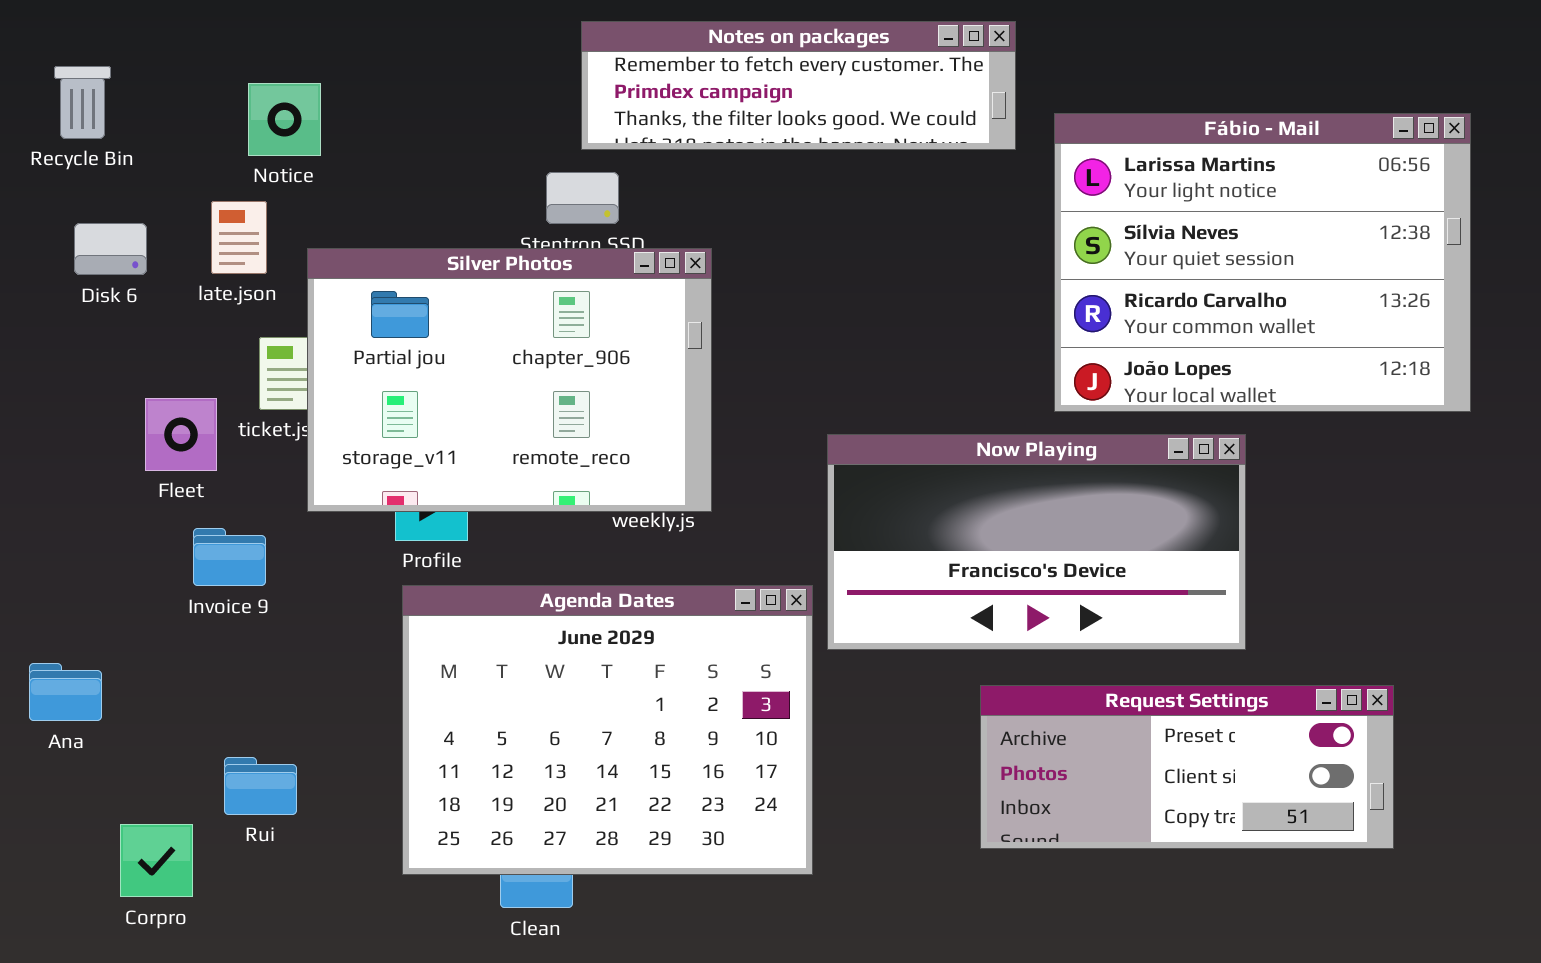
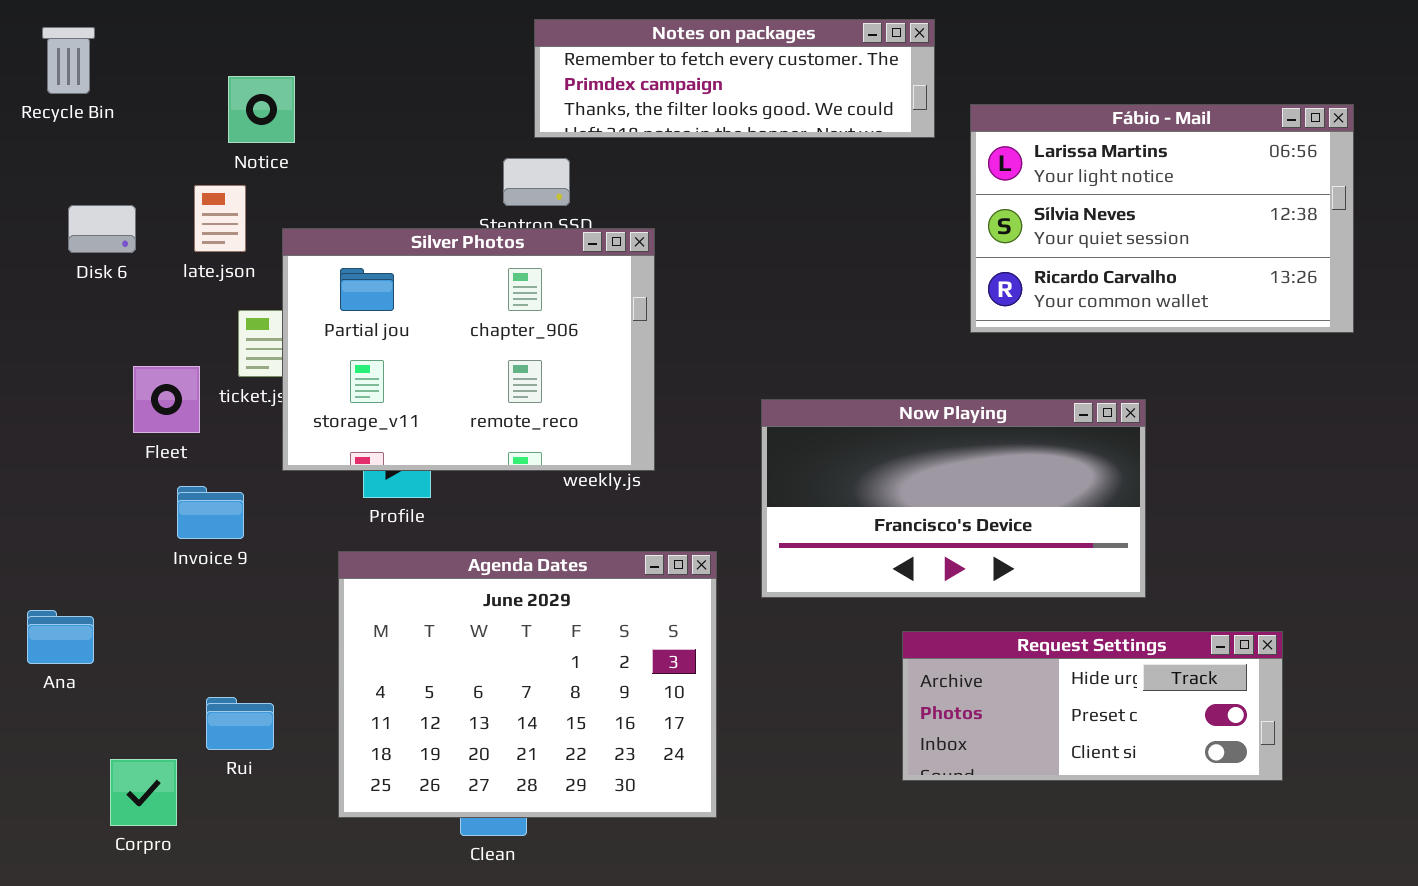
Recycle Bin: [54,66,111,139] -> [42,27,95,94], moved
Fábio - Mail: [1054,113,1471,412] -> [970,104,1354,333], resized
Agenda Dates: [402,585,813,875] -> [338,551,717,818], moved
Request Settings: [980,685,1394,849] -> [902,631,1283,781], scrolled up 1 row

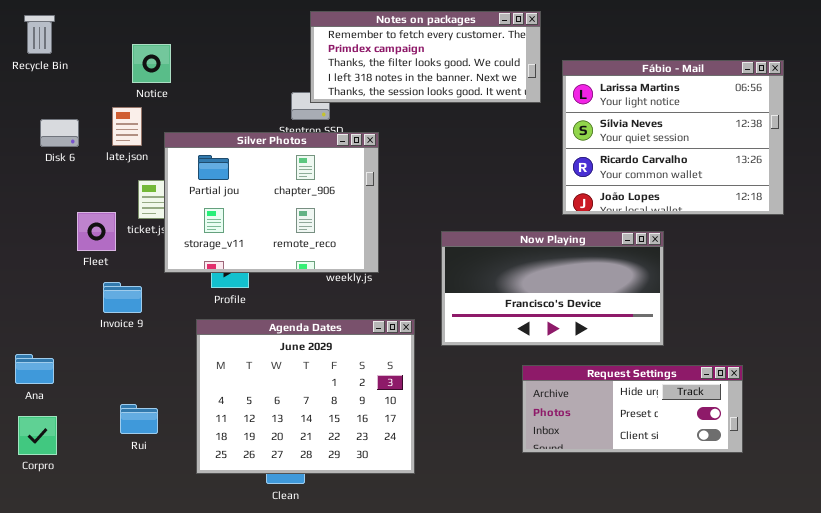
Notes on packages: [534,19,935,138] -> [310,11,541,103], resized
Fábio - Mail: [970,104,1354,333] -> [562,60,784,215], resized
Corpro: [110,759,177,826] -> [18,416,57,455], moved

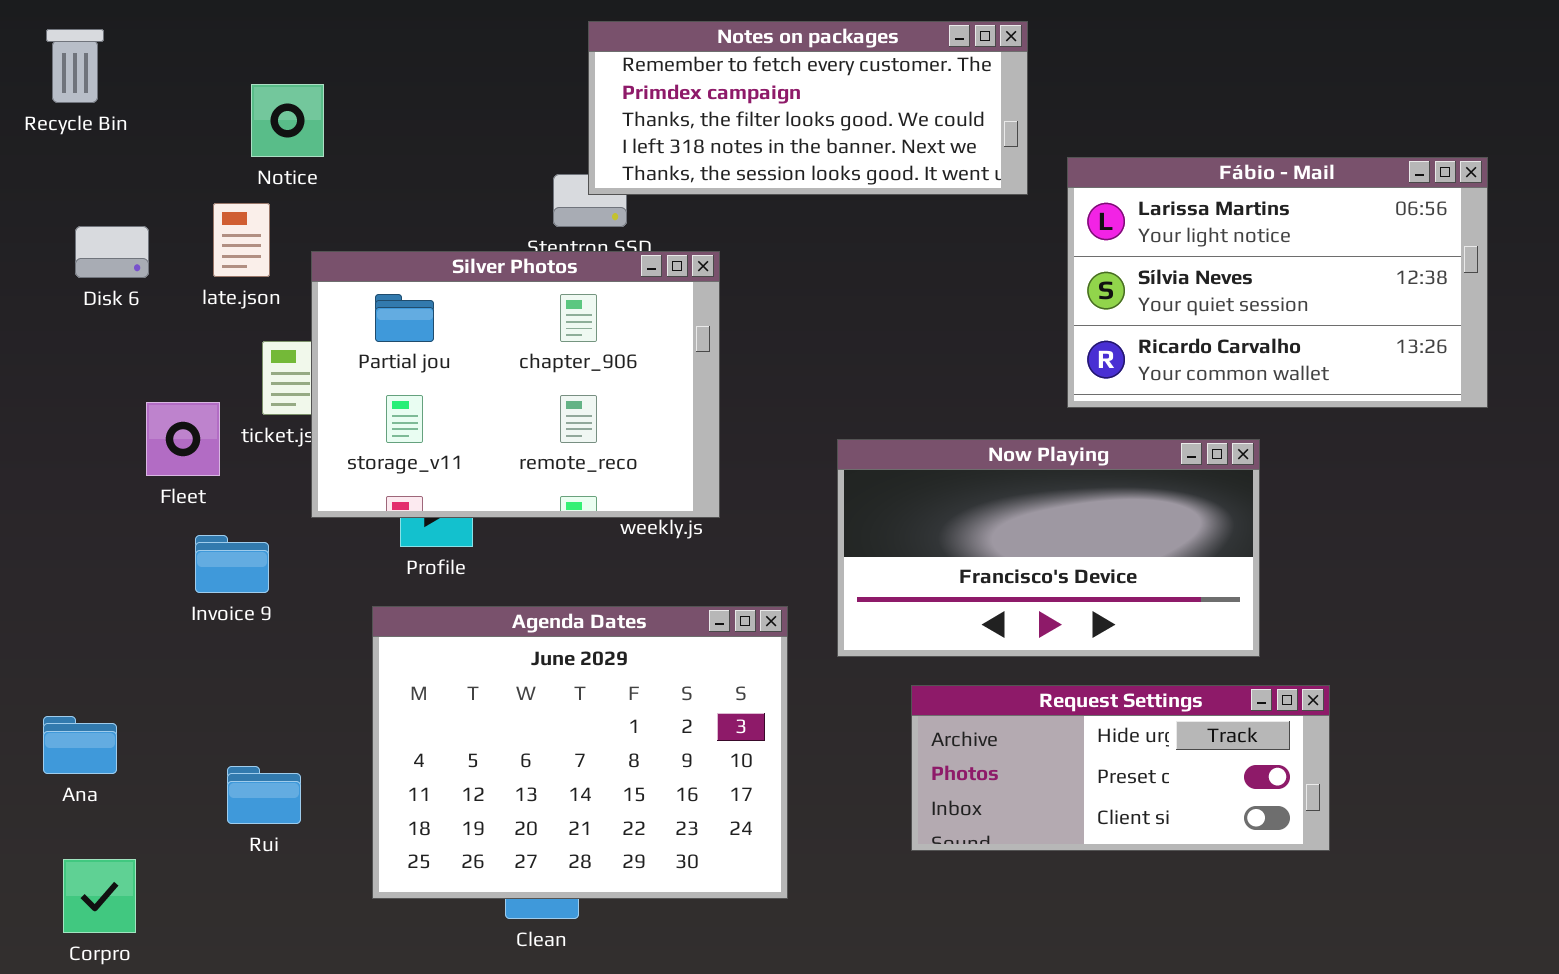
Fábio - Mail: [562,60,784,215] -> [1067,157,1488,408], resized
Ana: [15,354,54,384] -> [43,716,117,774], moved
Request Settings: [522,365,743,453] -> [911,685,1330,851], moved
Corpro: [18,416,57,455] -> [63,859,136,933], moved

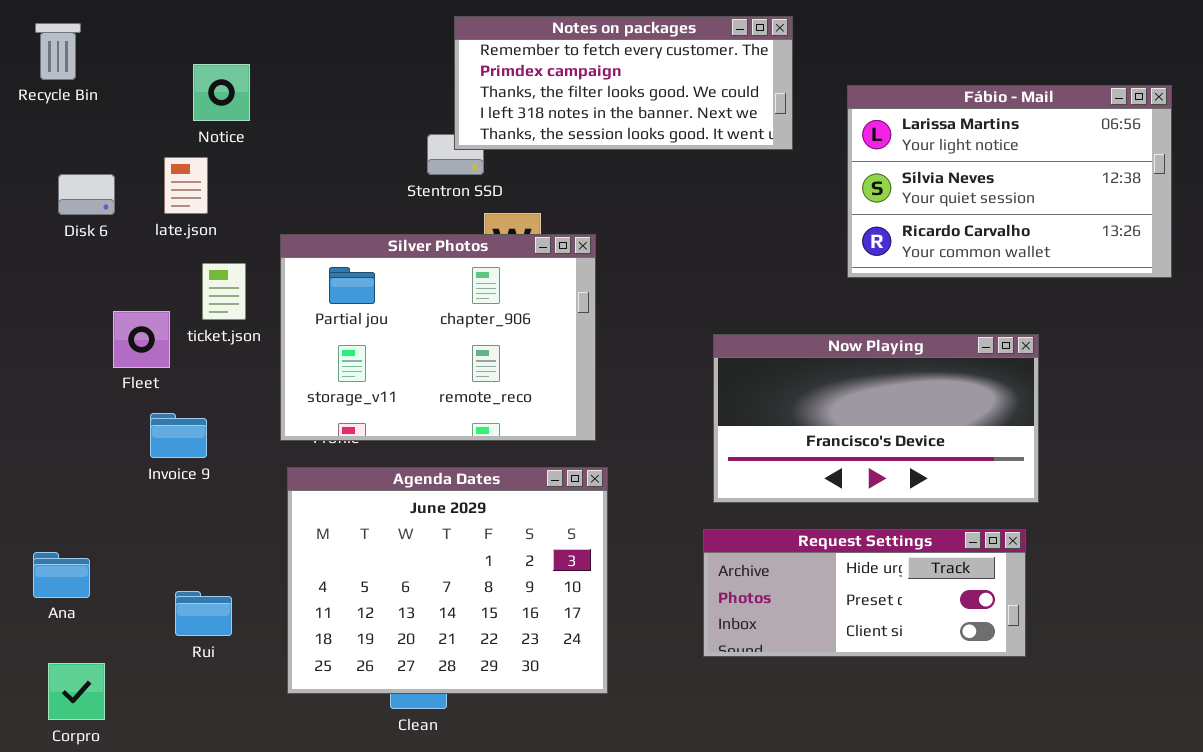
Fábio - Mail: [1067,157,1488,408] -> [847,85,1172,278], moved
Silver Photos: [311,251,720,518] -> [280,234,596,441], moved
Now Playing: [837,439,1260,657] -> [713,334,1039,503], moved

